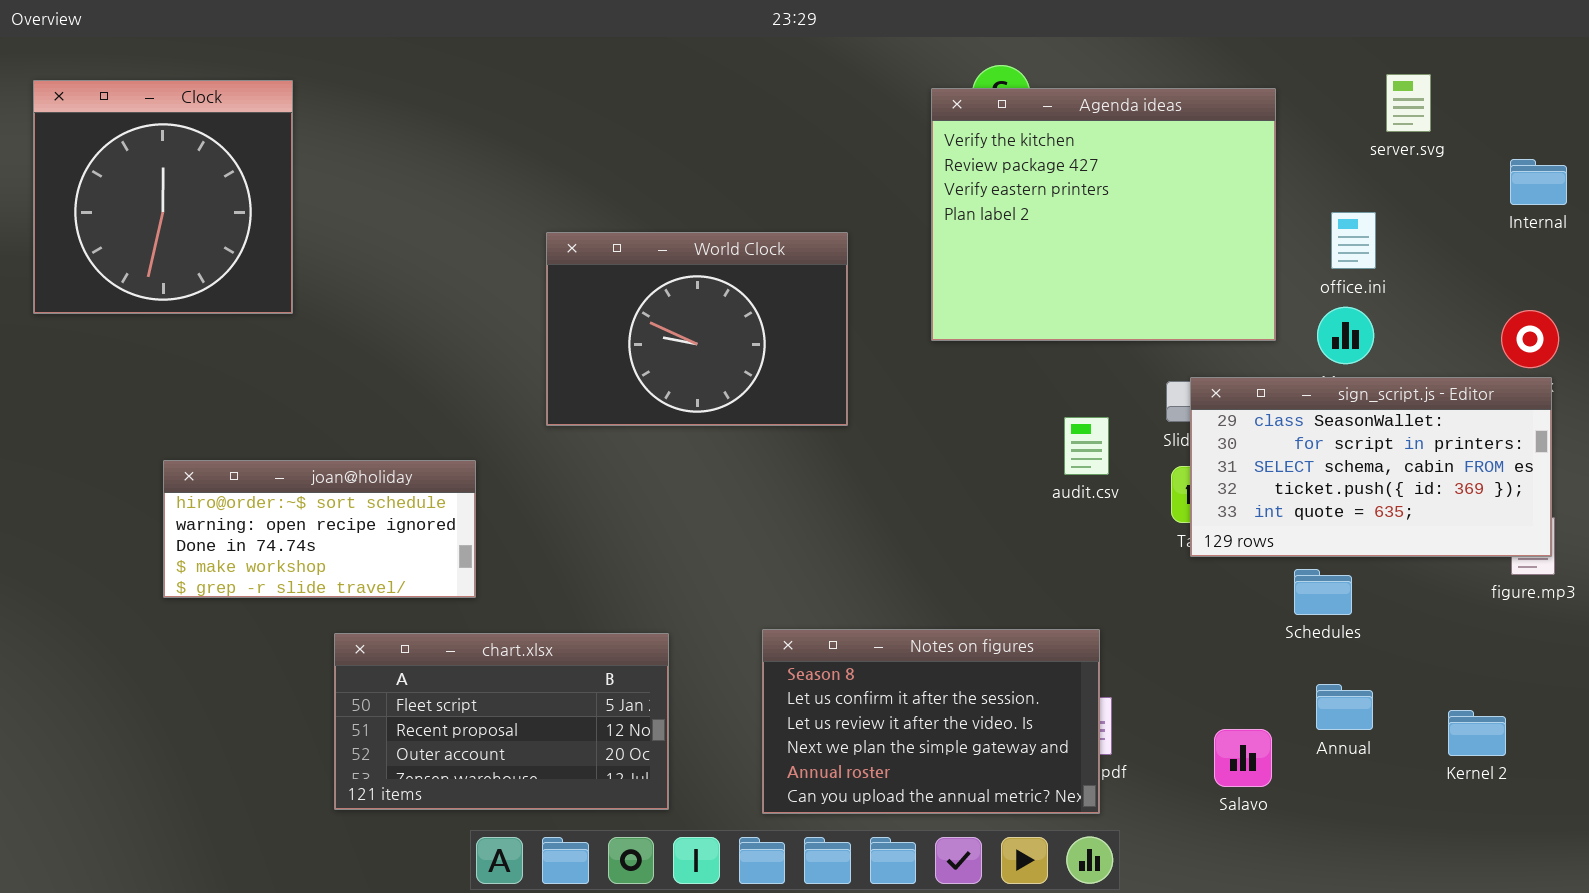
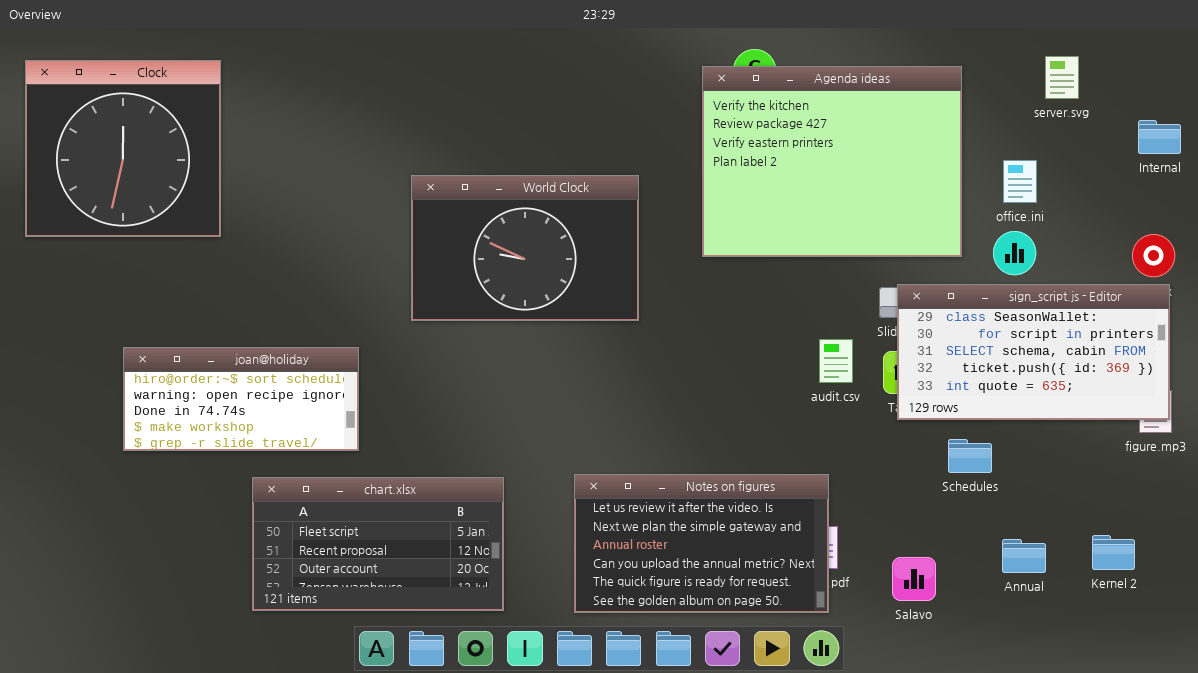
audit.csv: [1064,417,1109,475] -> [819,339,853,383], moved
Schedules: [1294,569,1352,615] -> [948,439,992,473], moved
Notes on figures: [762,629,1100,814] -> [574,474,829,613], scrolled down 2 rows
Annual: [1316,684,1373,730] -> [1002,539,1046,573], moved
Salavo: [1214,729,1272,787] -> [892,557,936,601], moved

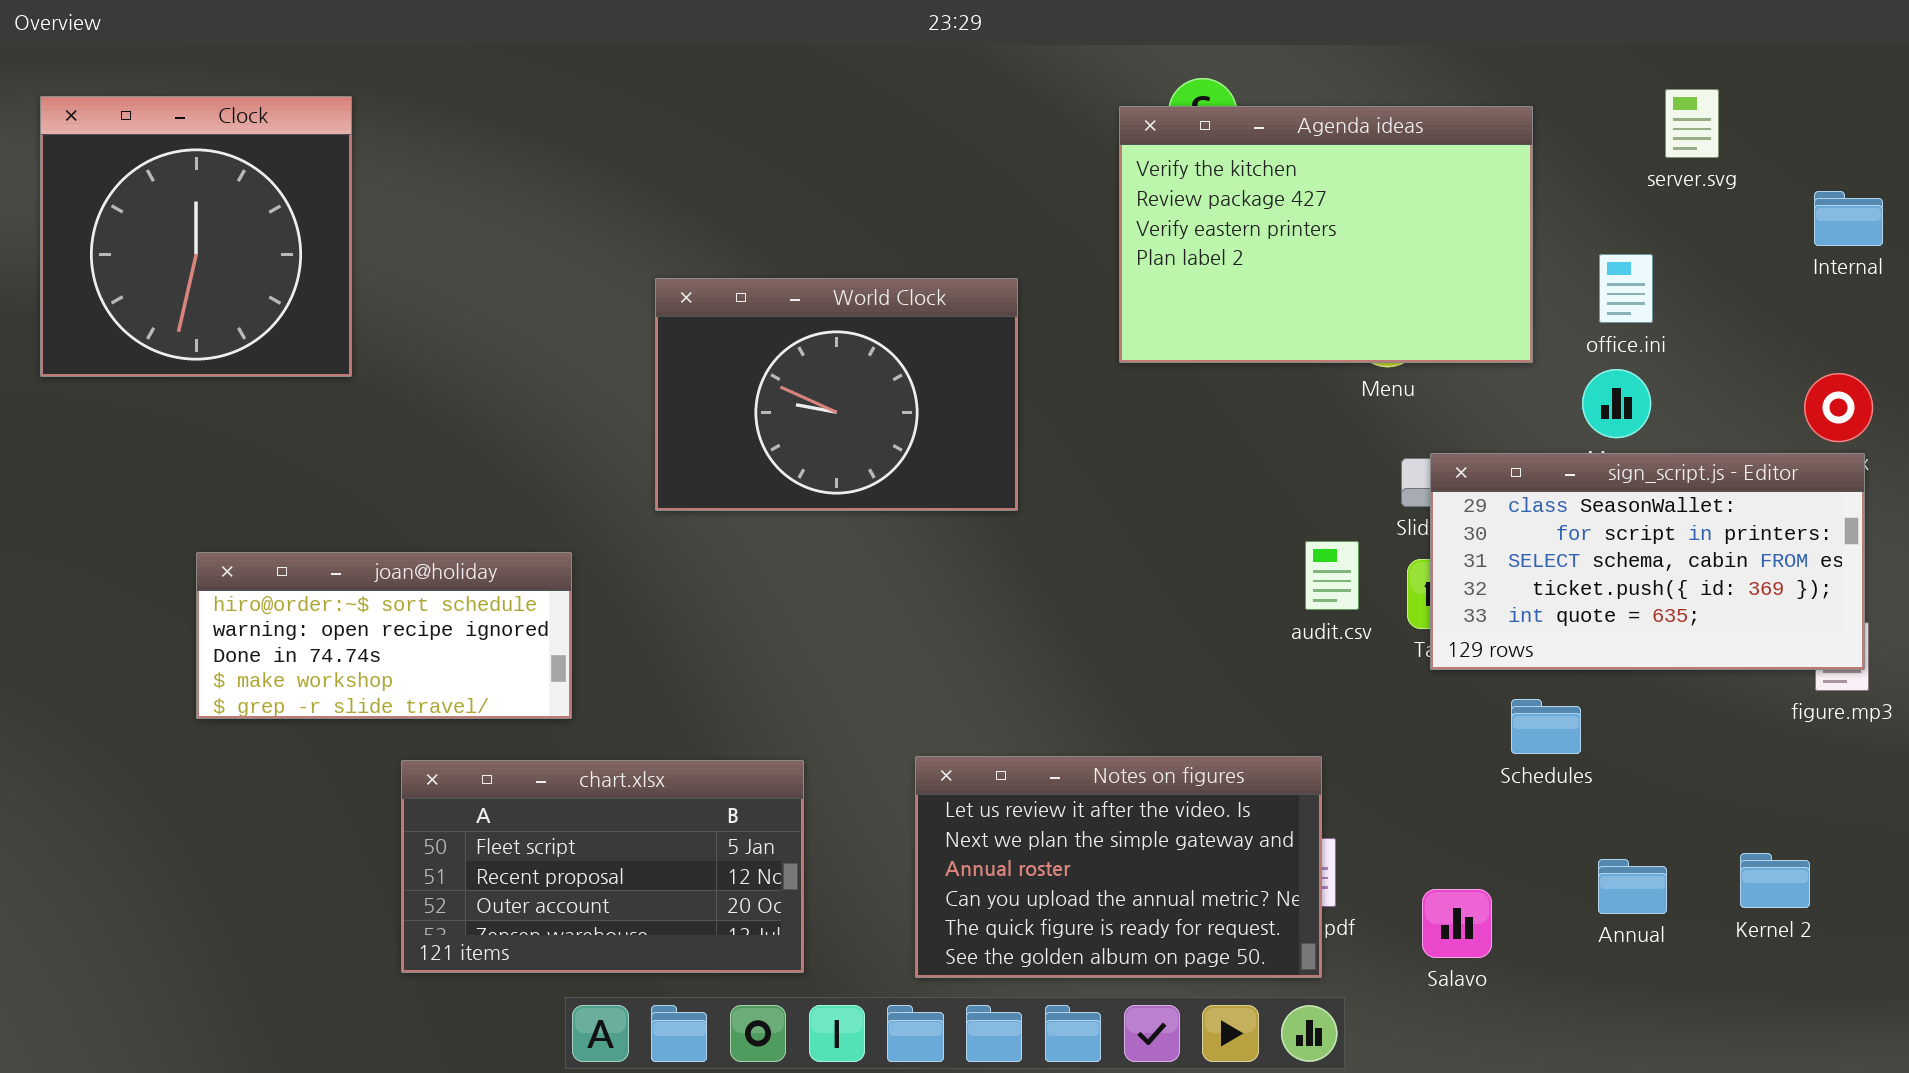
Agenda ideas: [702,66,962,257] -> [1119,106,1533,363], resized

